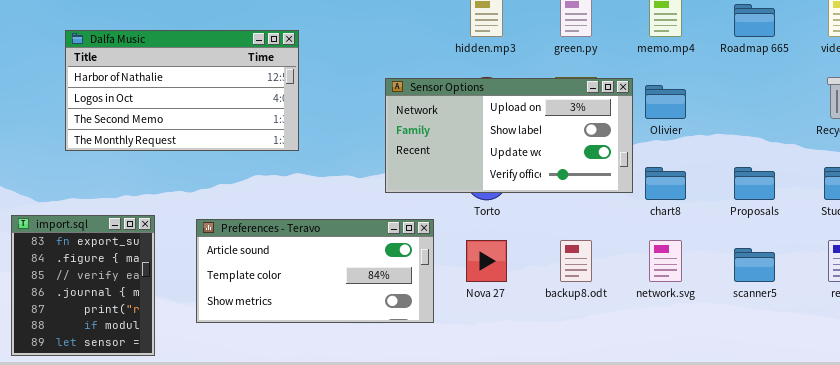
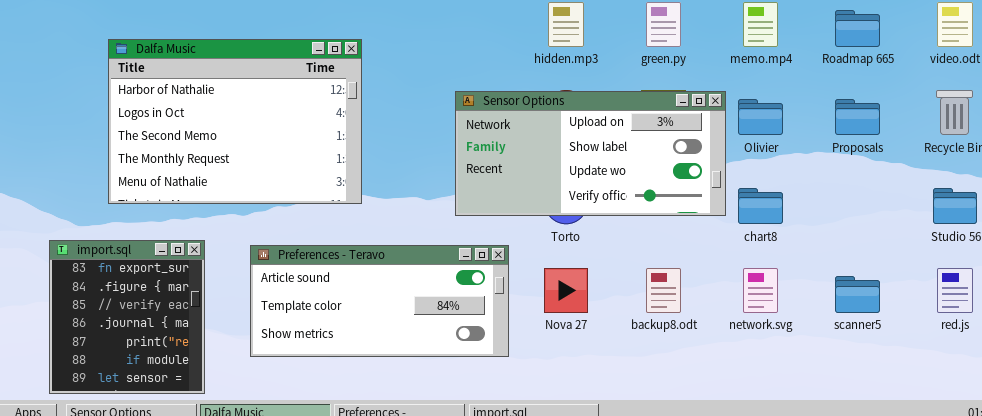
Dalfa Music: [65,30,299,151] -> [108,39,362,204], resized
Proposals: [734,167,775,200] -> [835,99,880,135], moved

